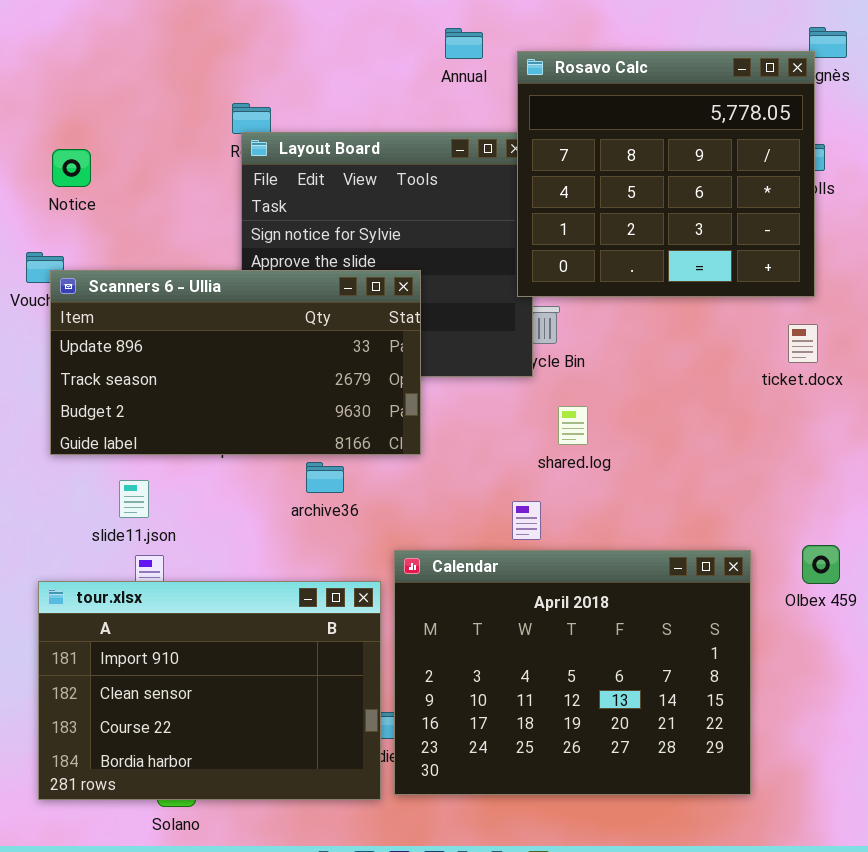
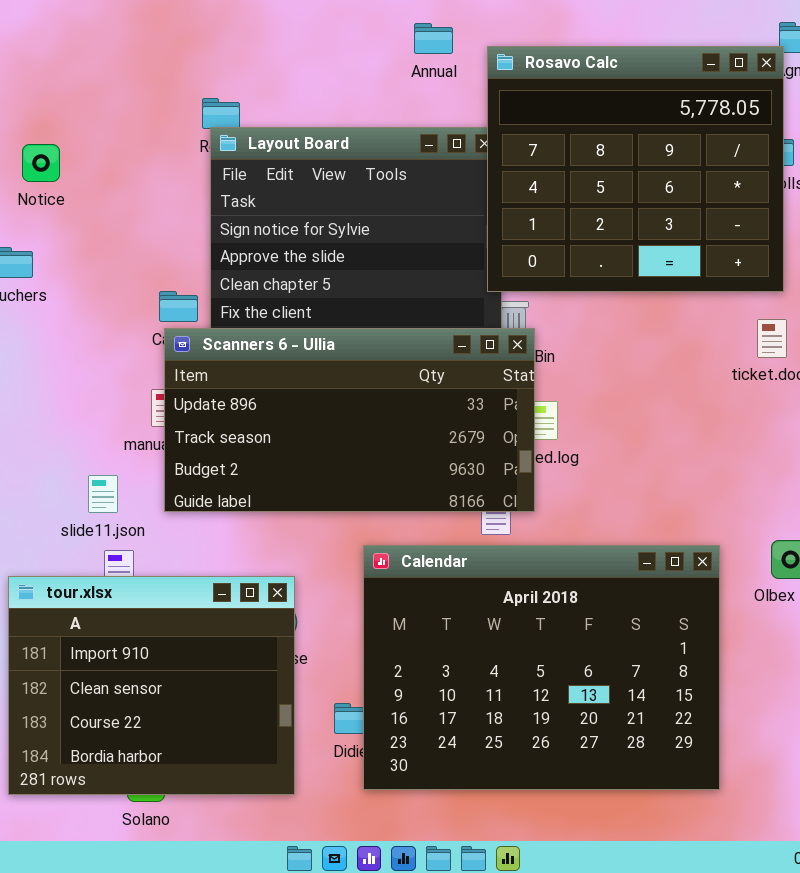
Scanners 6 - Ullia: [50,270,421,455] -> [164,328,535,512], moved
tour.xlsx: [38,581,381,800] -> [8,576,295,795], resized

